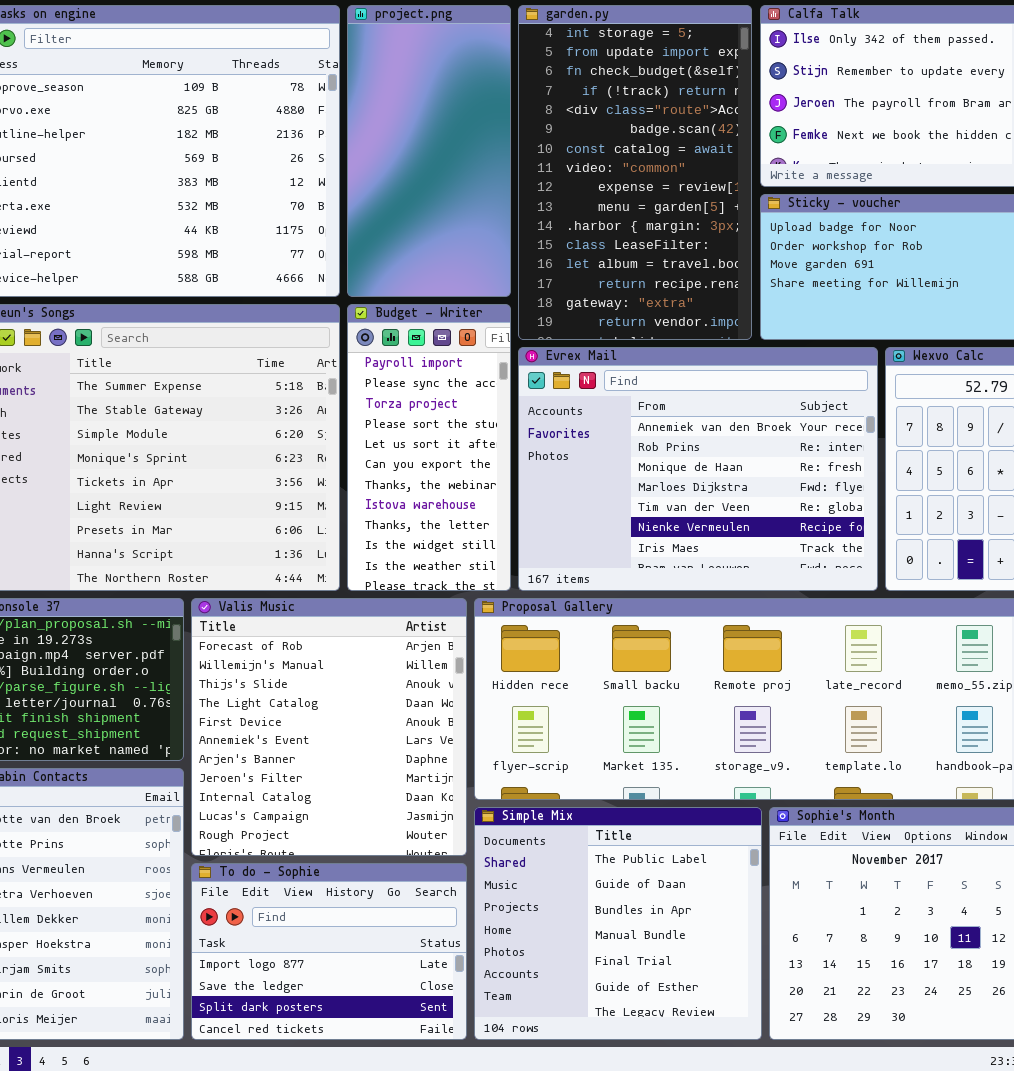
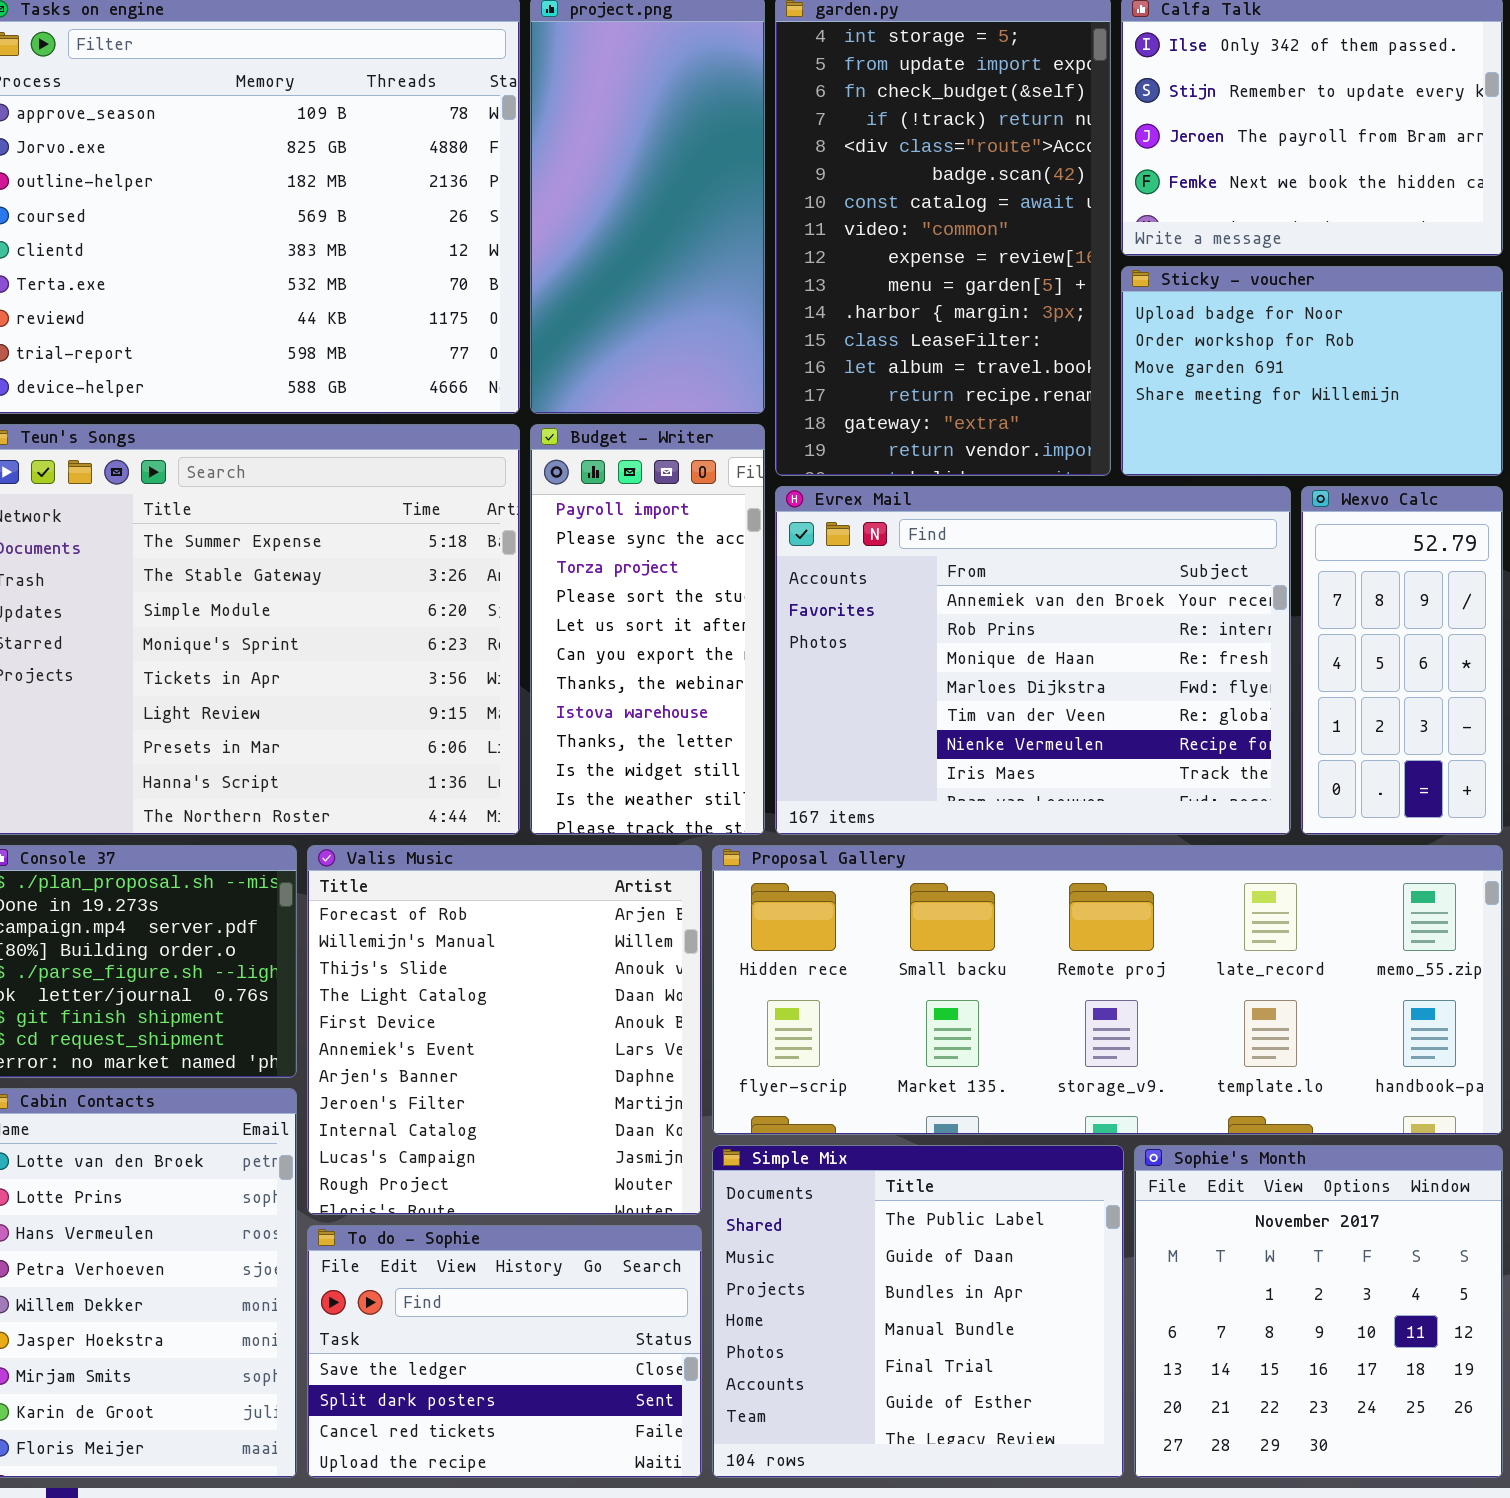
To do - Sophie: [191,863,467,1040] -> [307,1225,702,1478], scrolled down 1 row

